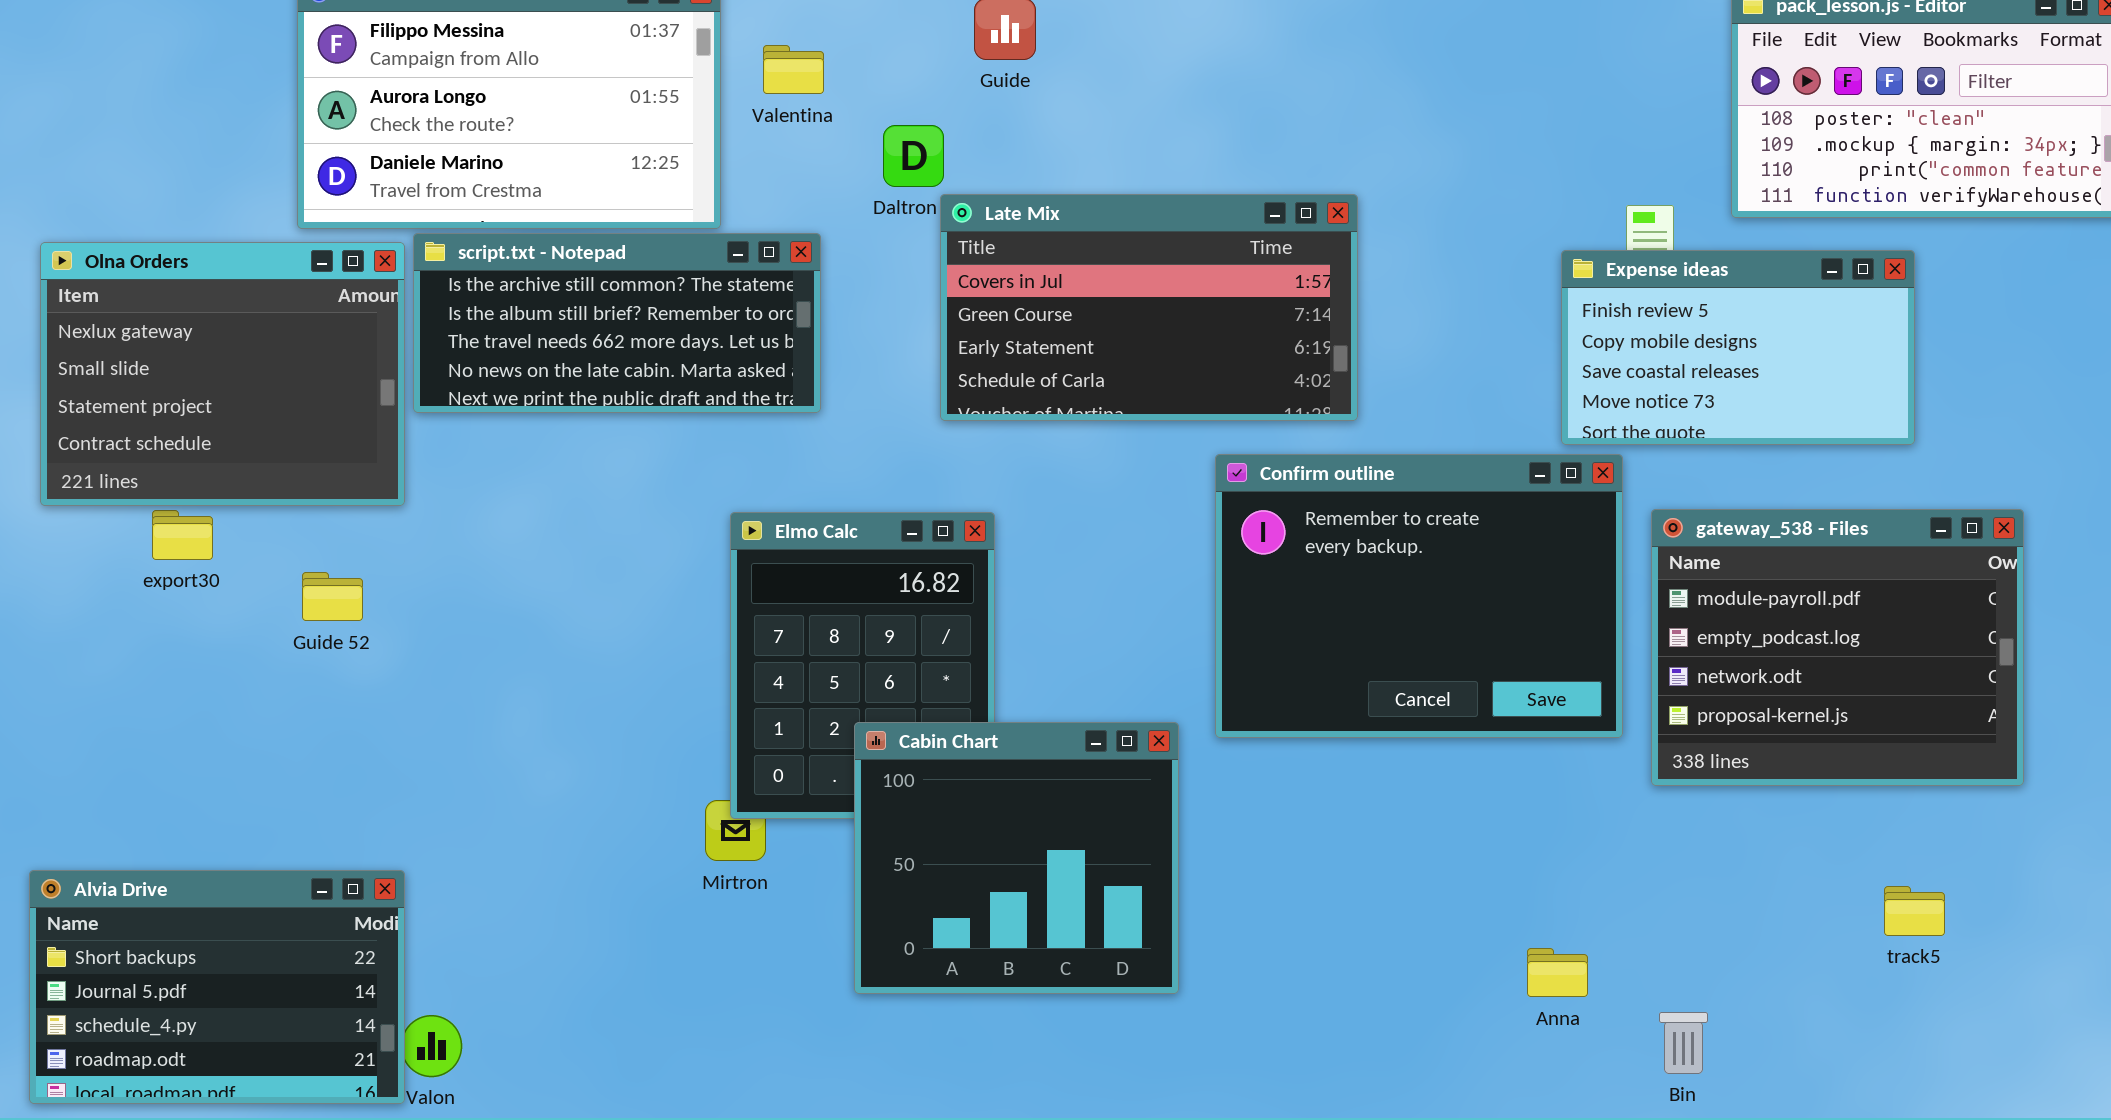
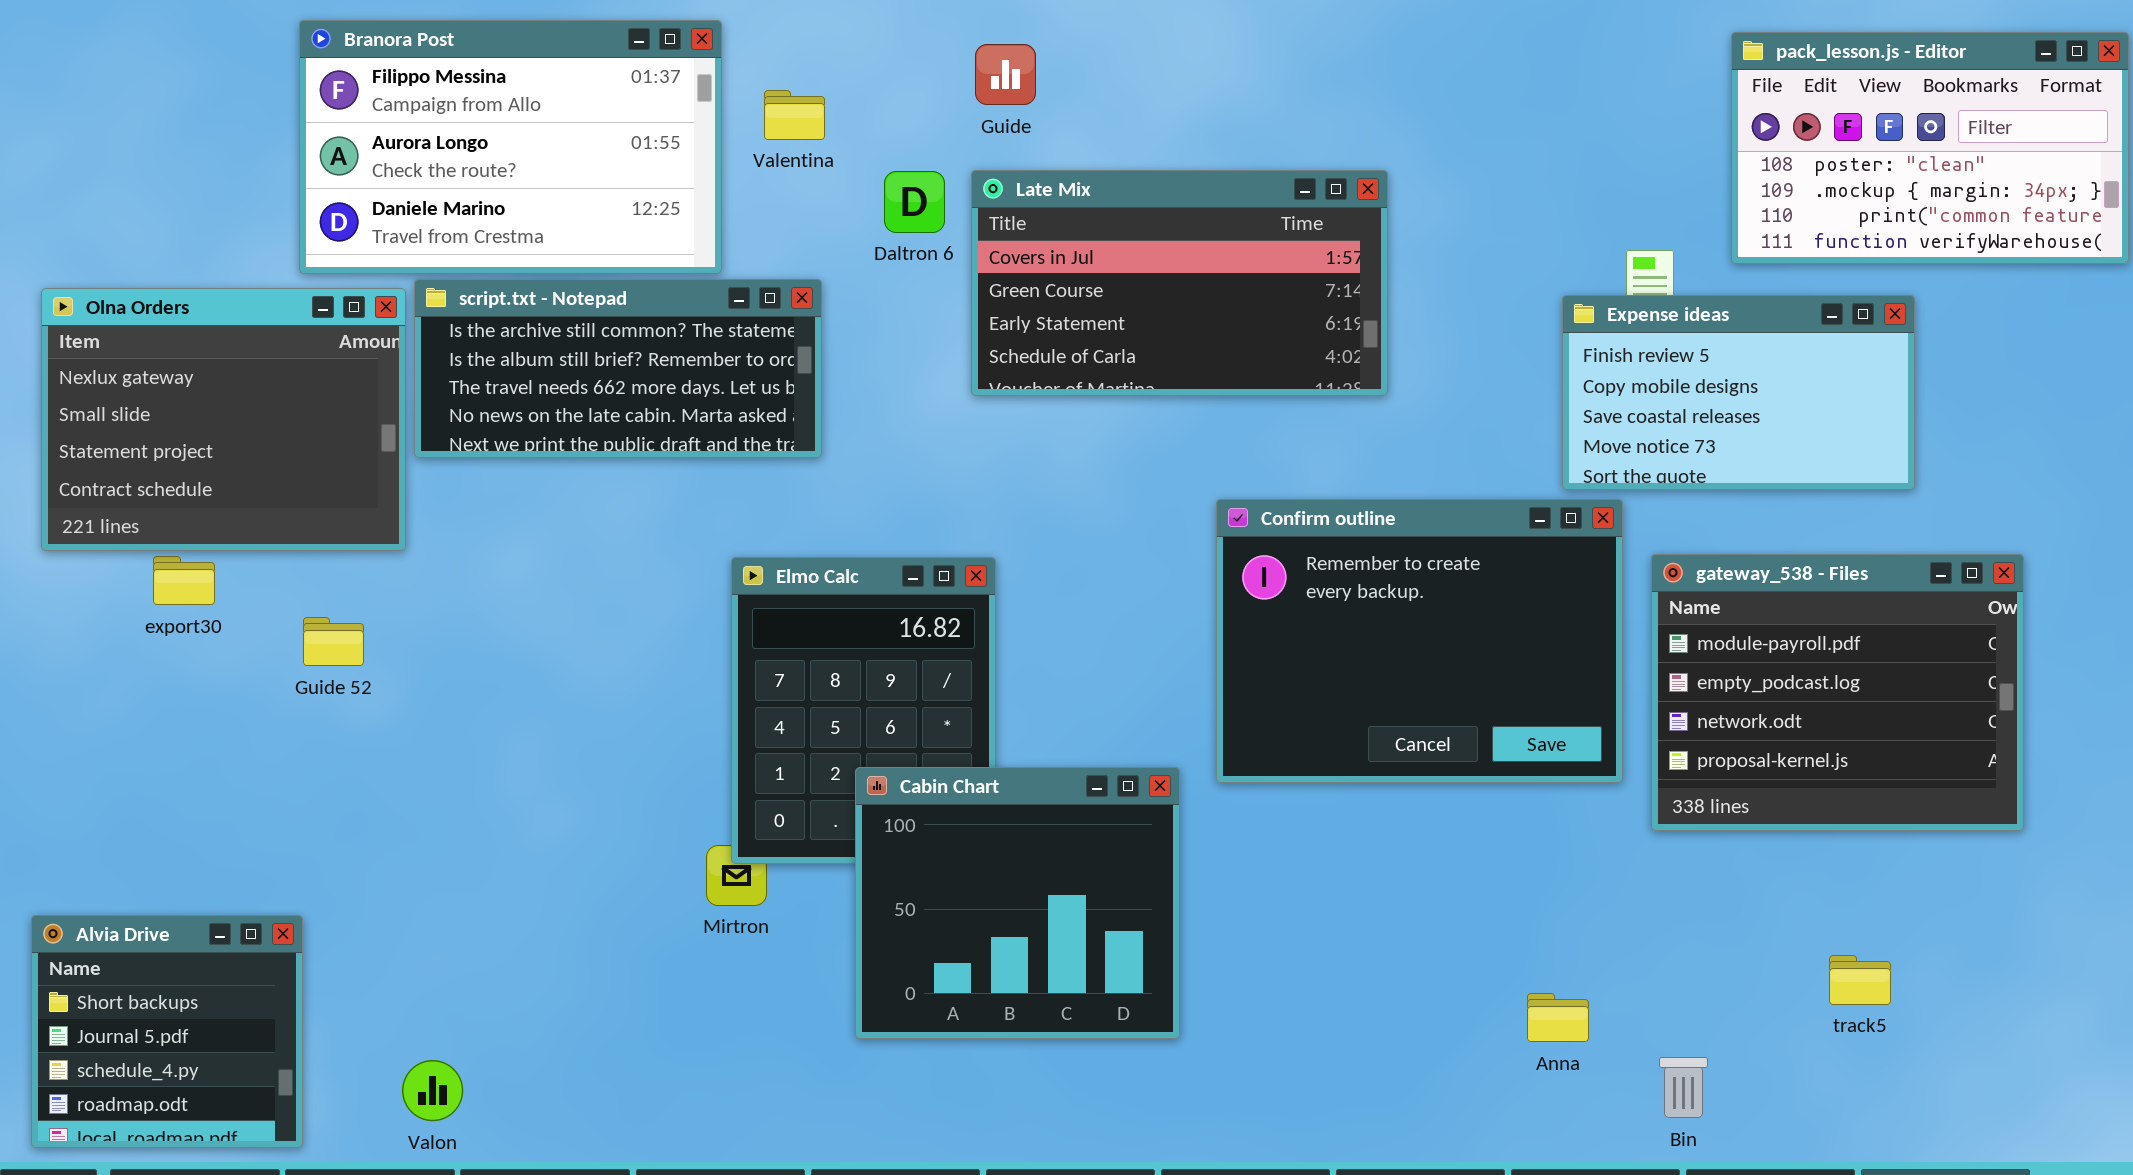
Late Mix: [940,194,1358,421] -> [971,170,1388,396], moved
Alvia Drive: [29,870,405,1104] -> [31,915,303,1148], resized
track5: [1884,886,1945,936] -> [1829,955,1891,1005], moved

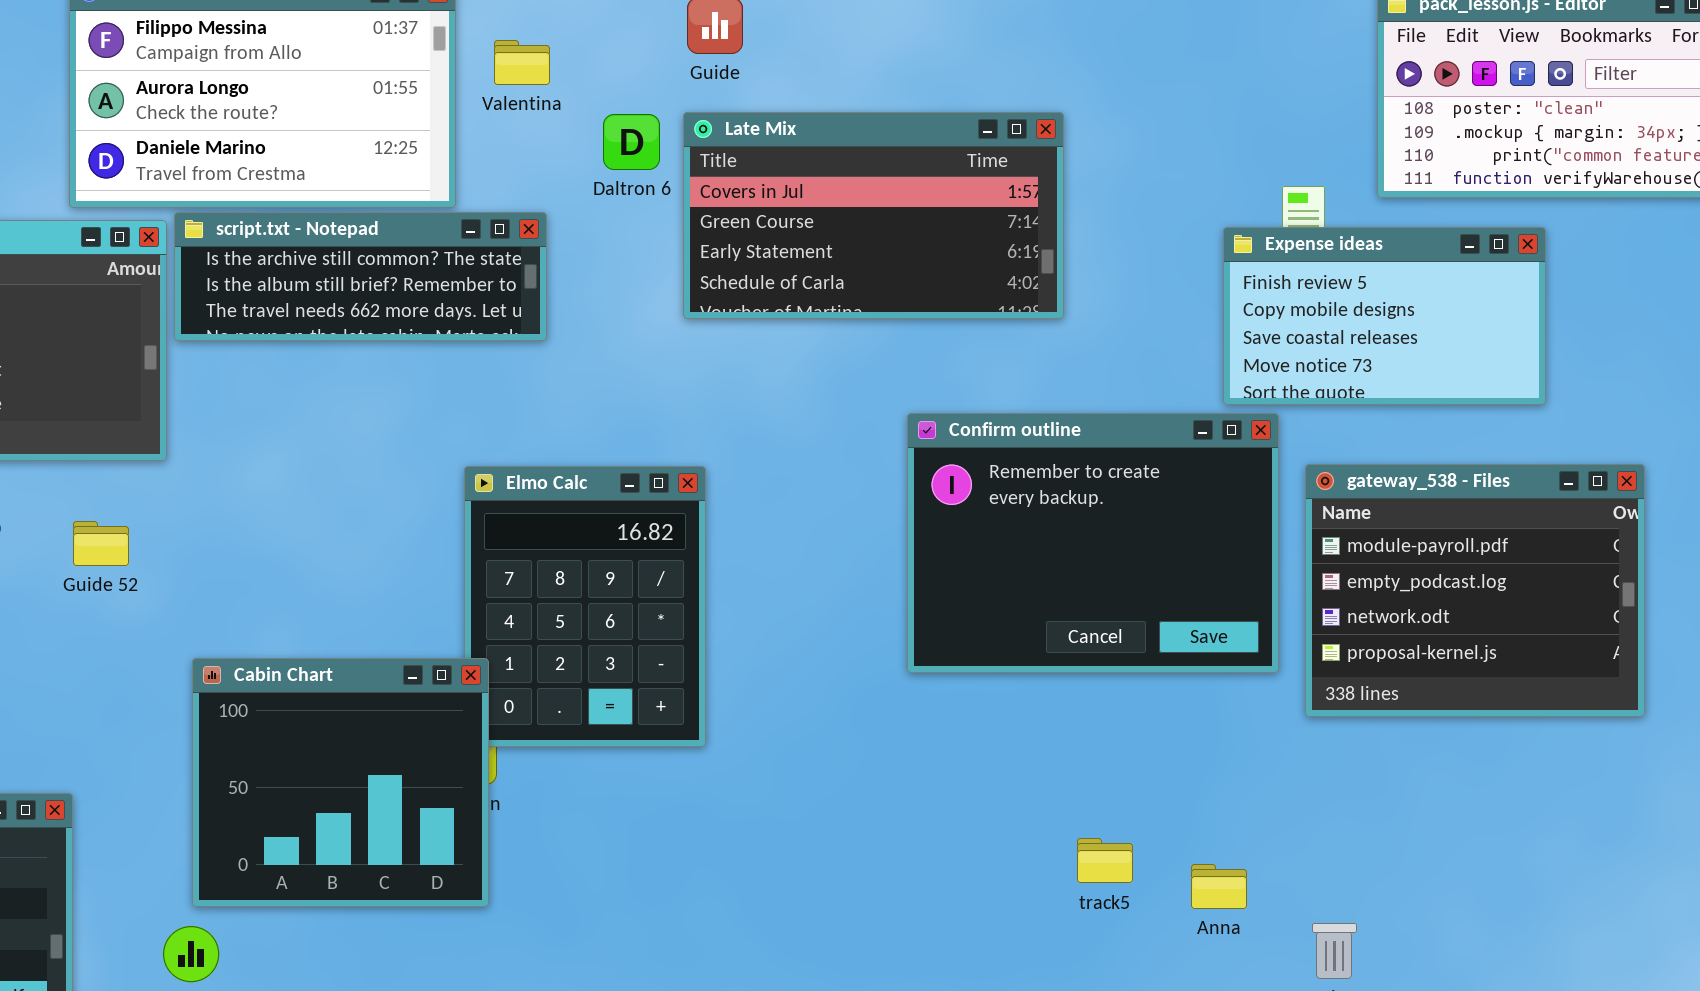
script.txt - Notepad: [414,279,822,458] -> [174,212,547,341], resized
Cabin Chart: [855,767,1180,1039] -> [192,658,489,907], moved
track5: [1829,955,1891,1005] -> [1077,838,1133,883], moved

